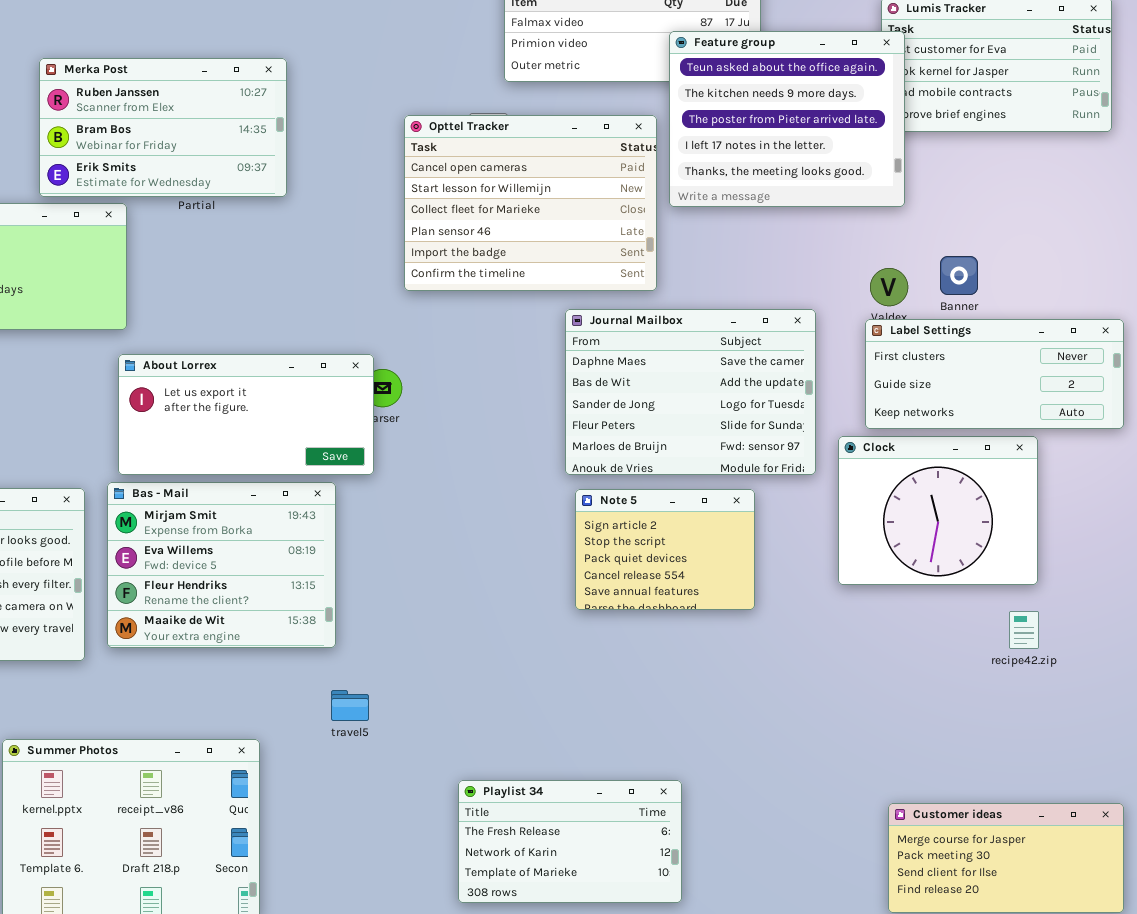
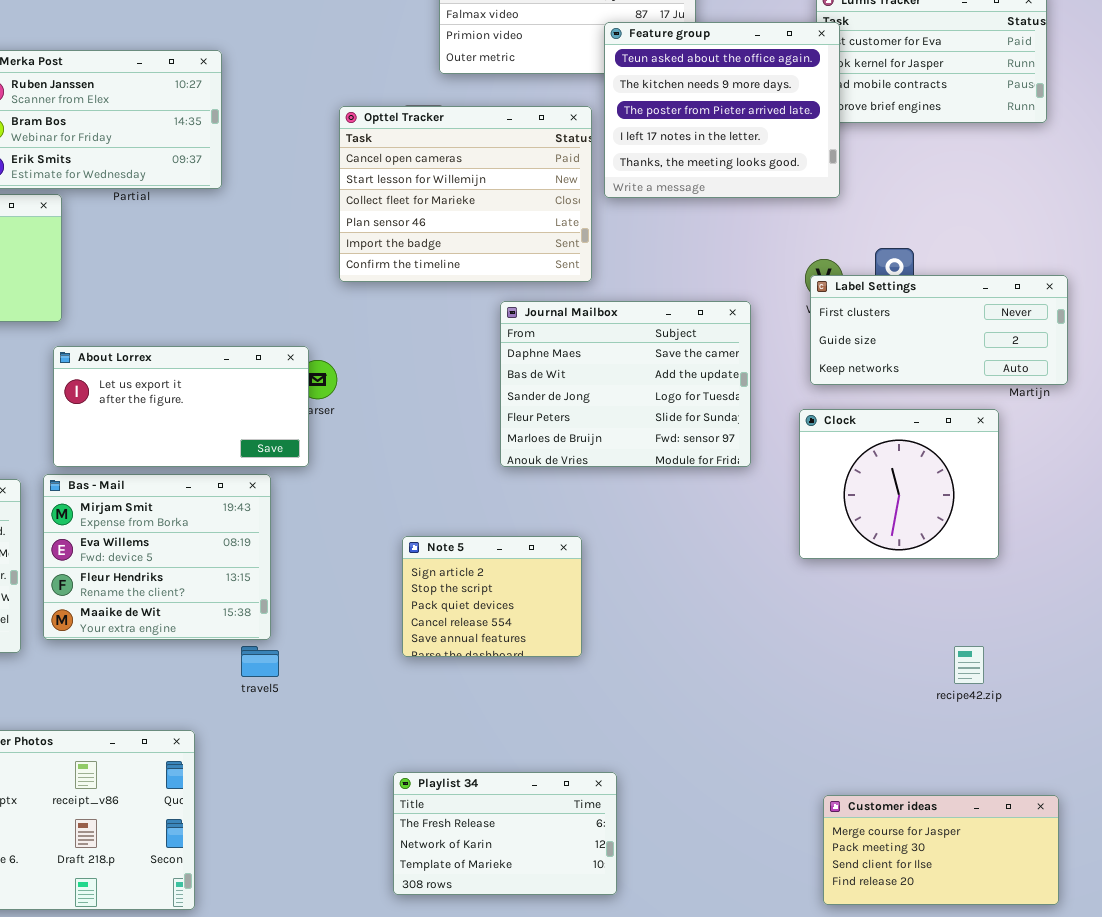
Label Settings: [865,319,1124,429] -> [810,275,1068,385], moved
Clock: [838,436,1038,585] -> [799,409,999,559], moved
Note 5: [575,489,755,610] -> [402,536,582,657], moved
recipe42.zip: [1009,611,1039,649] -> [954,646,984,684], moved
travel5: [331,690,369,721] -> [241,646,279,677], moved

